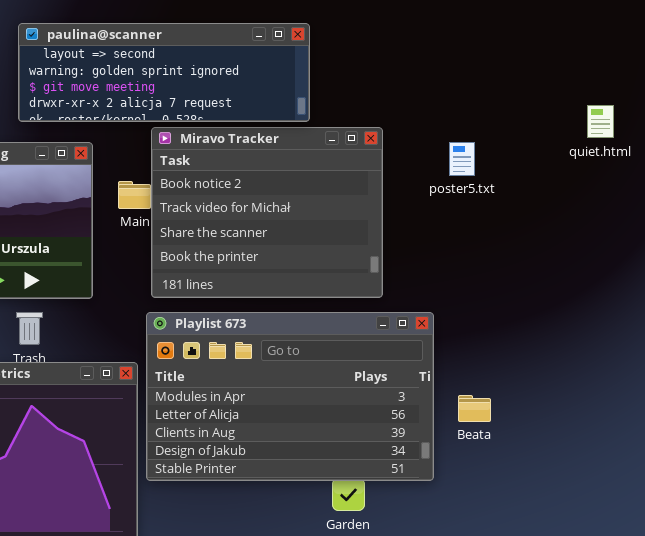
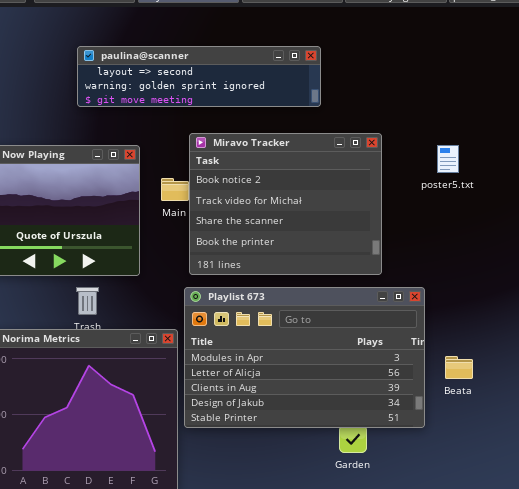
paulina@scanner: [18,23,310,122] -> [77,46,321,107], resized

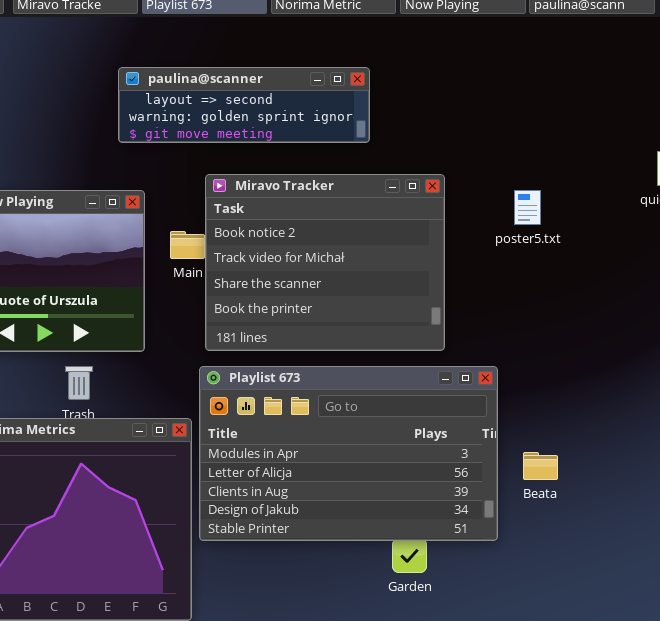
paulina@scanner: [77,46,321,107] -> [118,67,370,143], resized

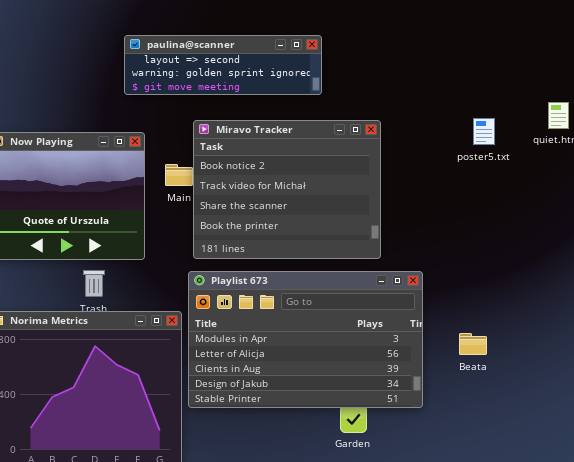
poster5.txt: [514,190,541,225] -> [473,118,495,145], moved
Beata: [523,452,558,480] -> [459,333,487,355], moved

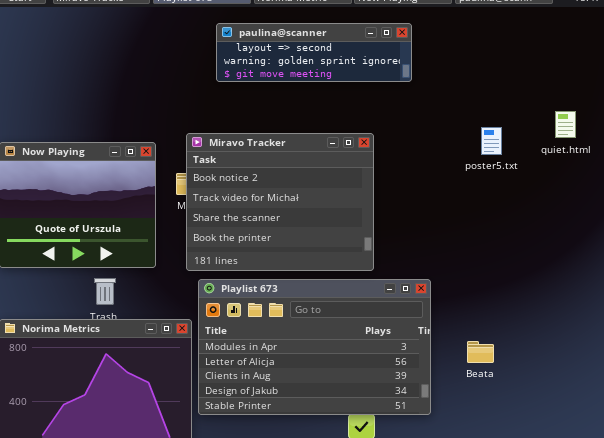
paulina@scanner: [124,35,322,95] -> [216,23,412,82], moved
Miravo Tracker: [193,120,381,259] -> [186,133,374,271], moved

